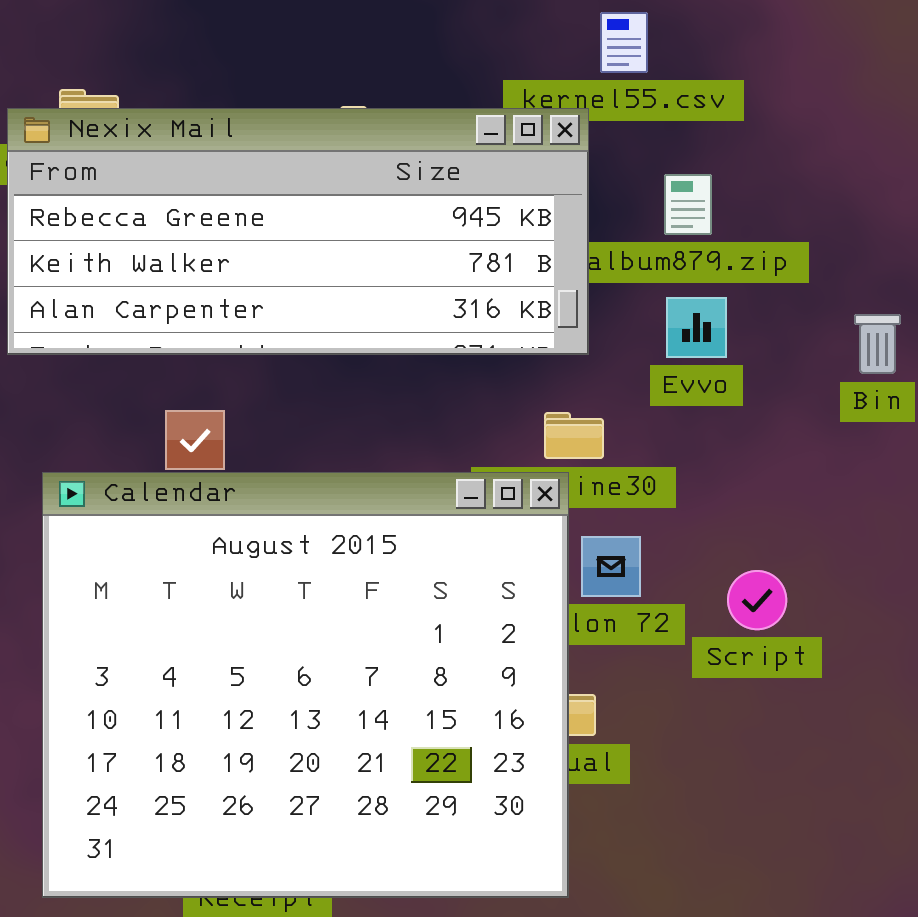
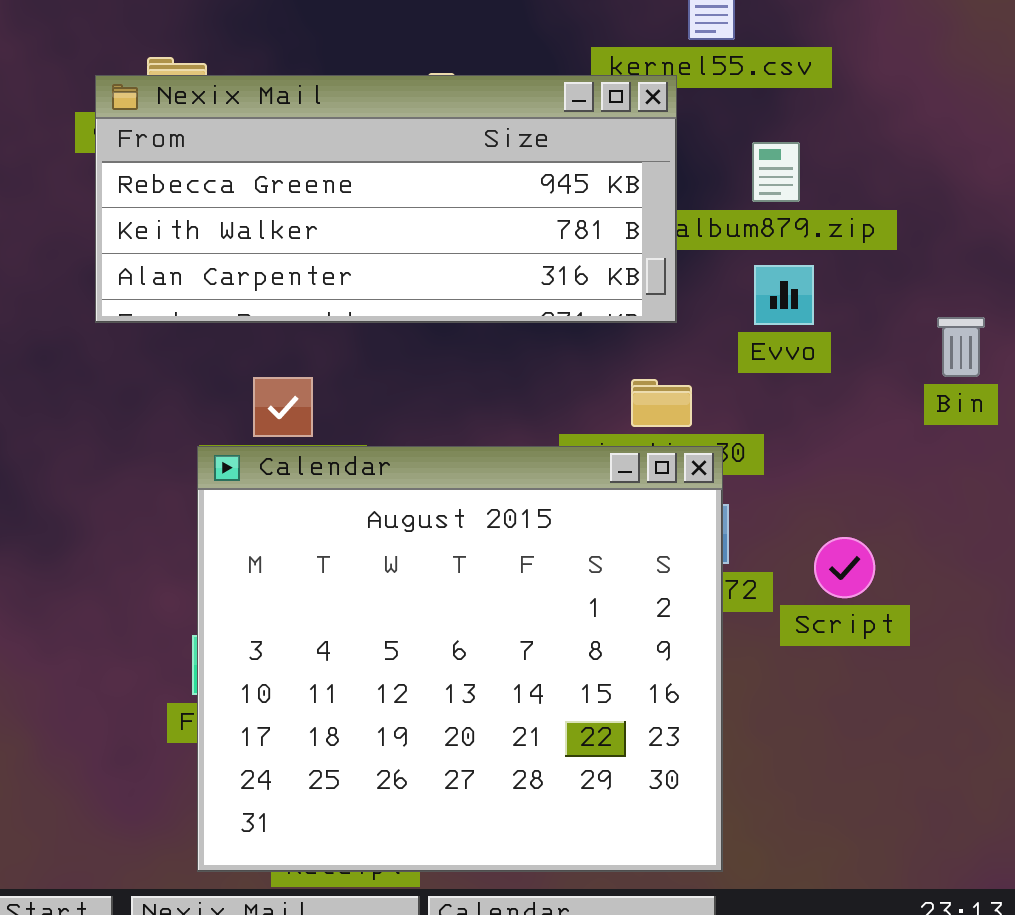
Bin: [854,314,901,374] -> [937,317,985,377], moved
Calendar: [42,472,569,898] -> [197,446,723,872], moved

